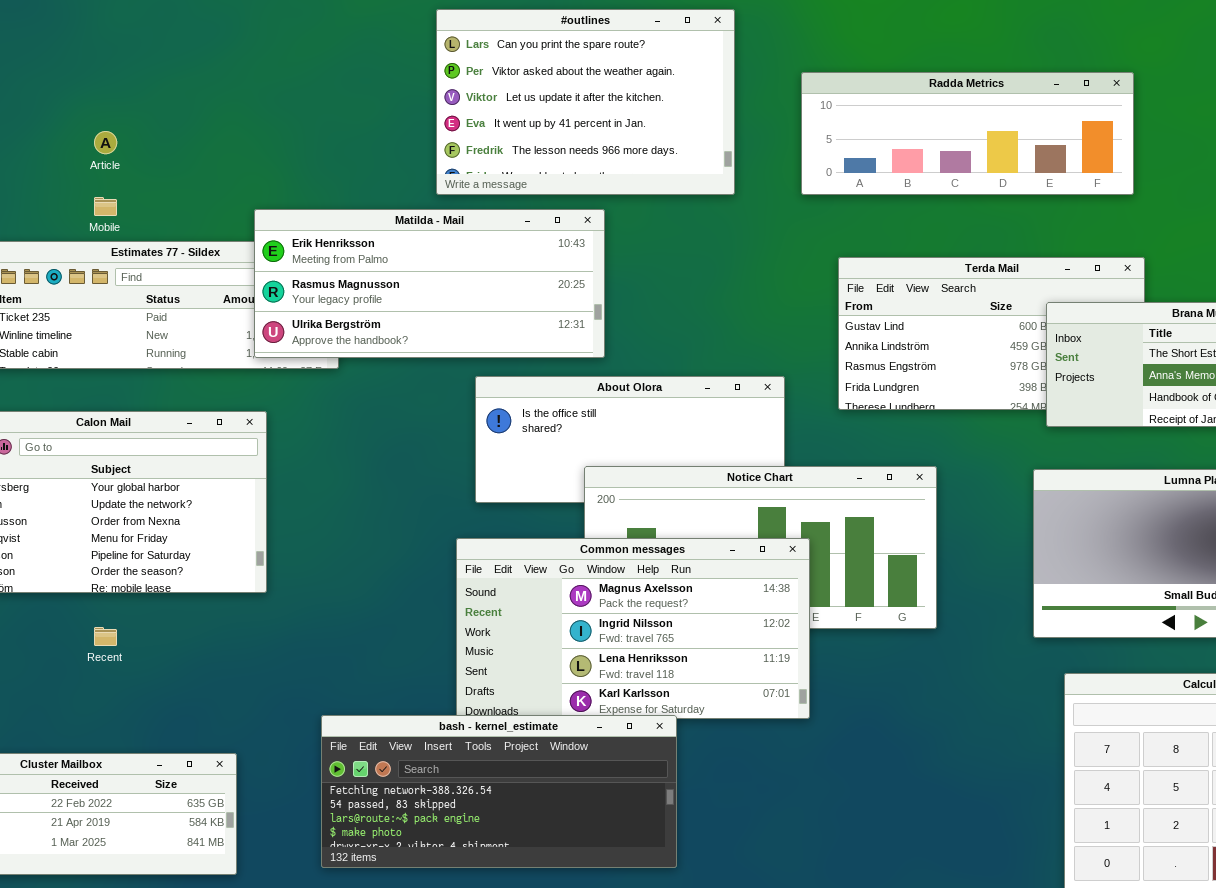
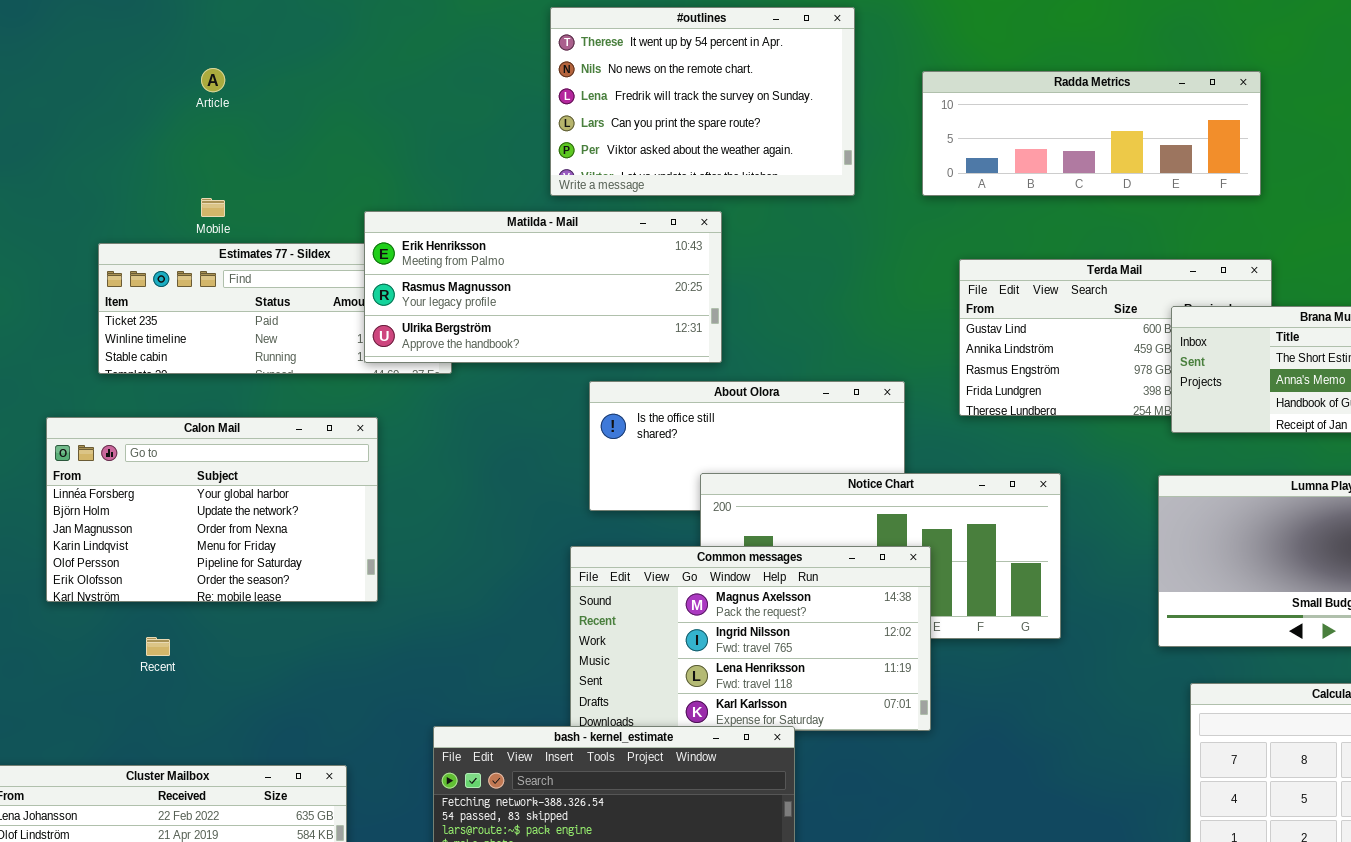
#outlines: [436,9,735,195] -> [550,7,855,196], scrolled up 3 rows
Article: [94,131,117,154] -> [201,68,225,92], moved
Recent: [94,627,117,646] -> [146,637,170,656], moved

